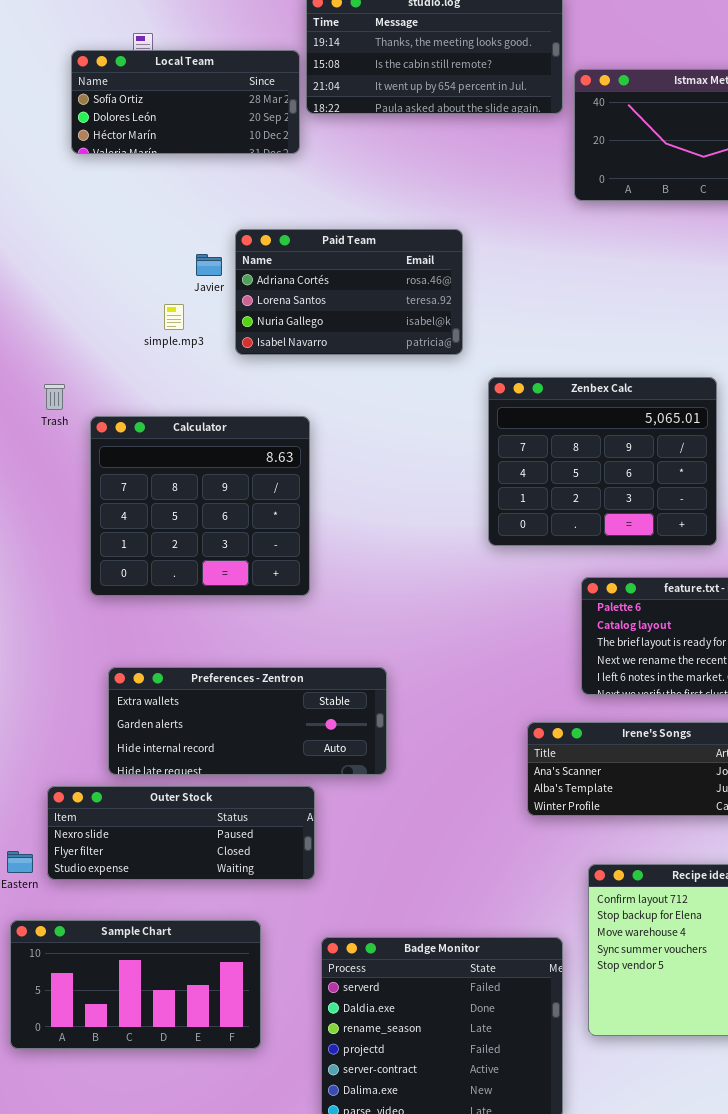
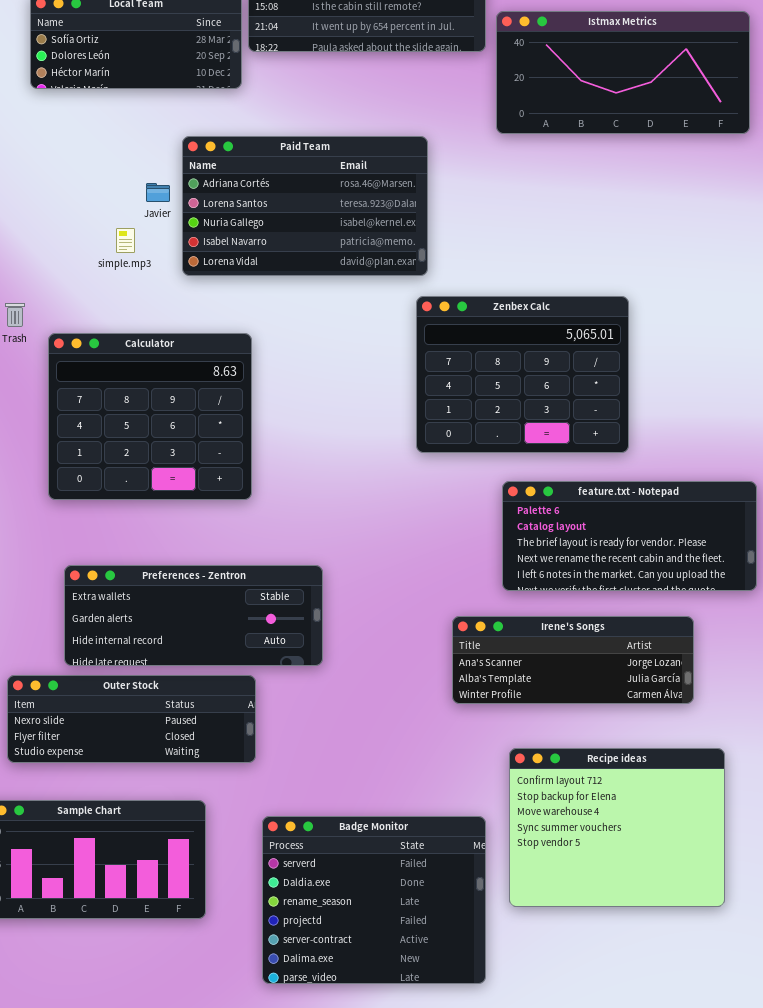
Paid Team: [235,229,463,355] -> [182,136,428,276], resized

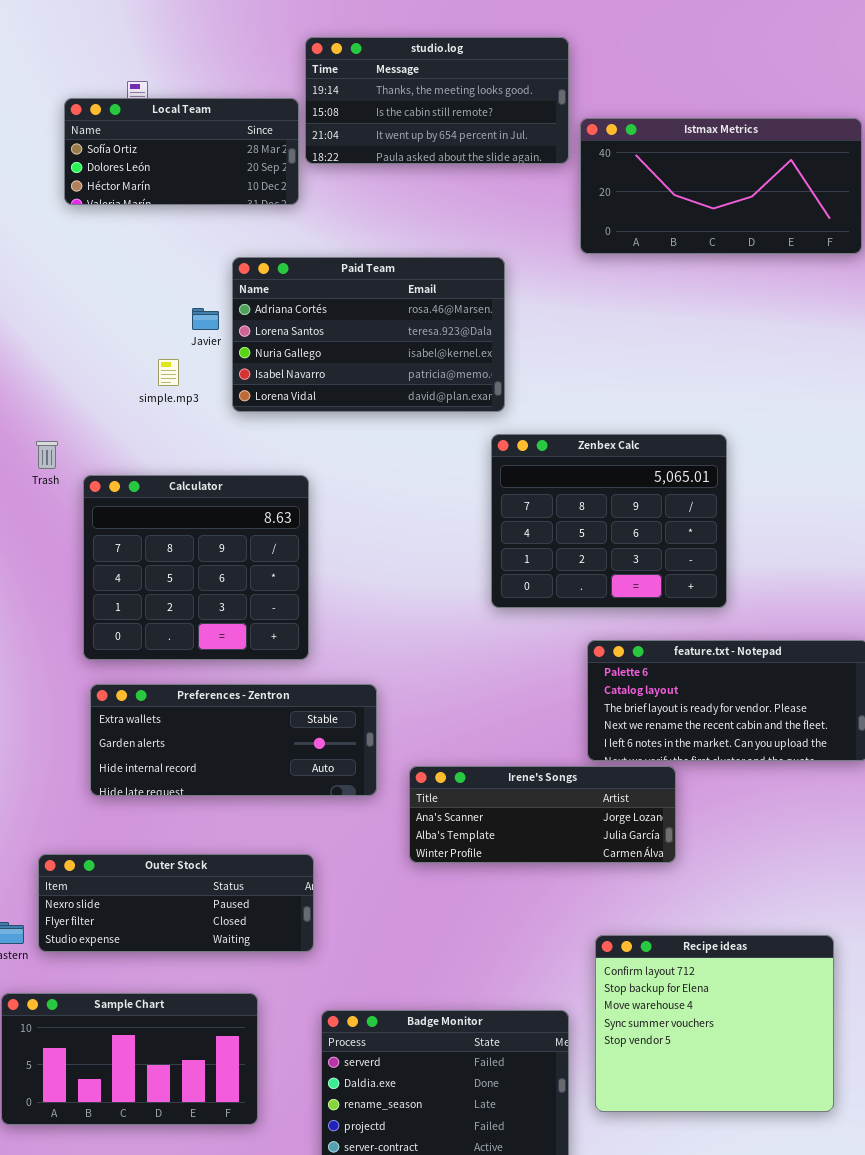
Preferences - Zentron: [64,565,323,666] -> [90,684,377,796], moved
Irene's Songs: [452,616,694,704] -> [409,766,676,863], moved

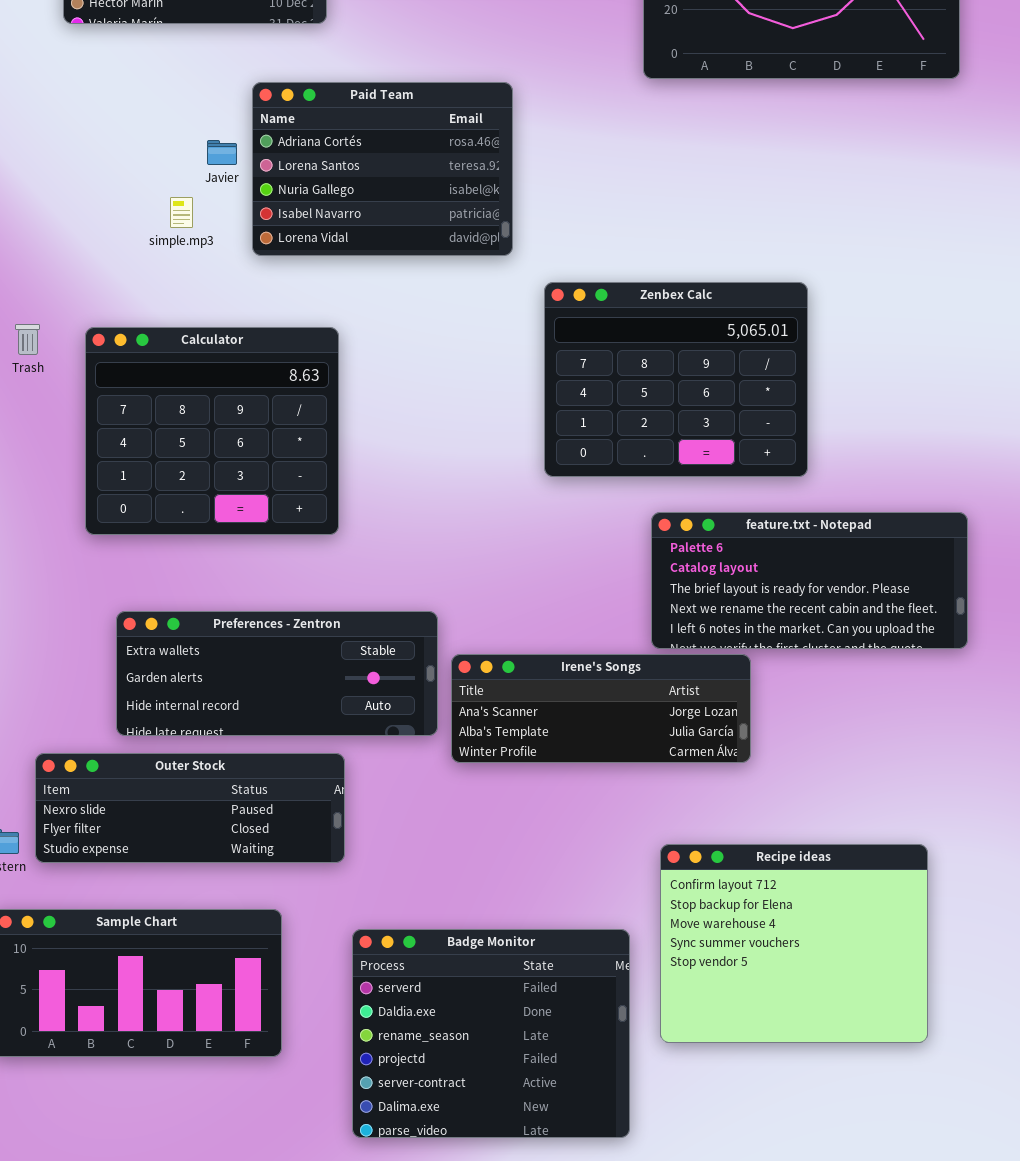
Paid Team: [232,257,505,412] -> [252,82,513,256], resized
Trash: [36,441,58,469] -> [15,324,40,355], moved
Preferences - Zentron: [90,684,377,796] -> [116,611,438,736], moved

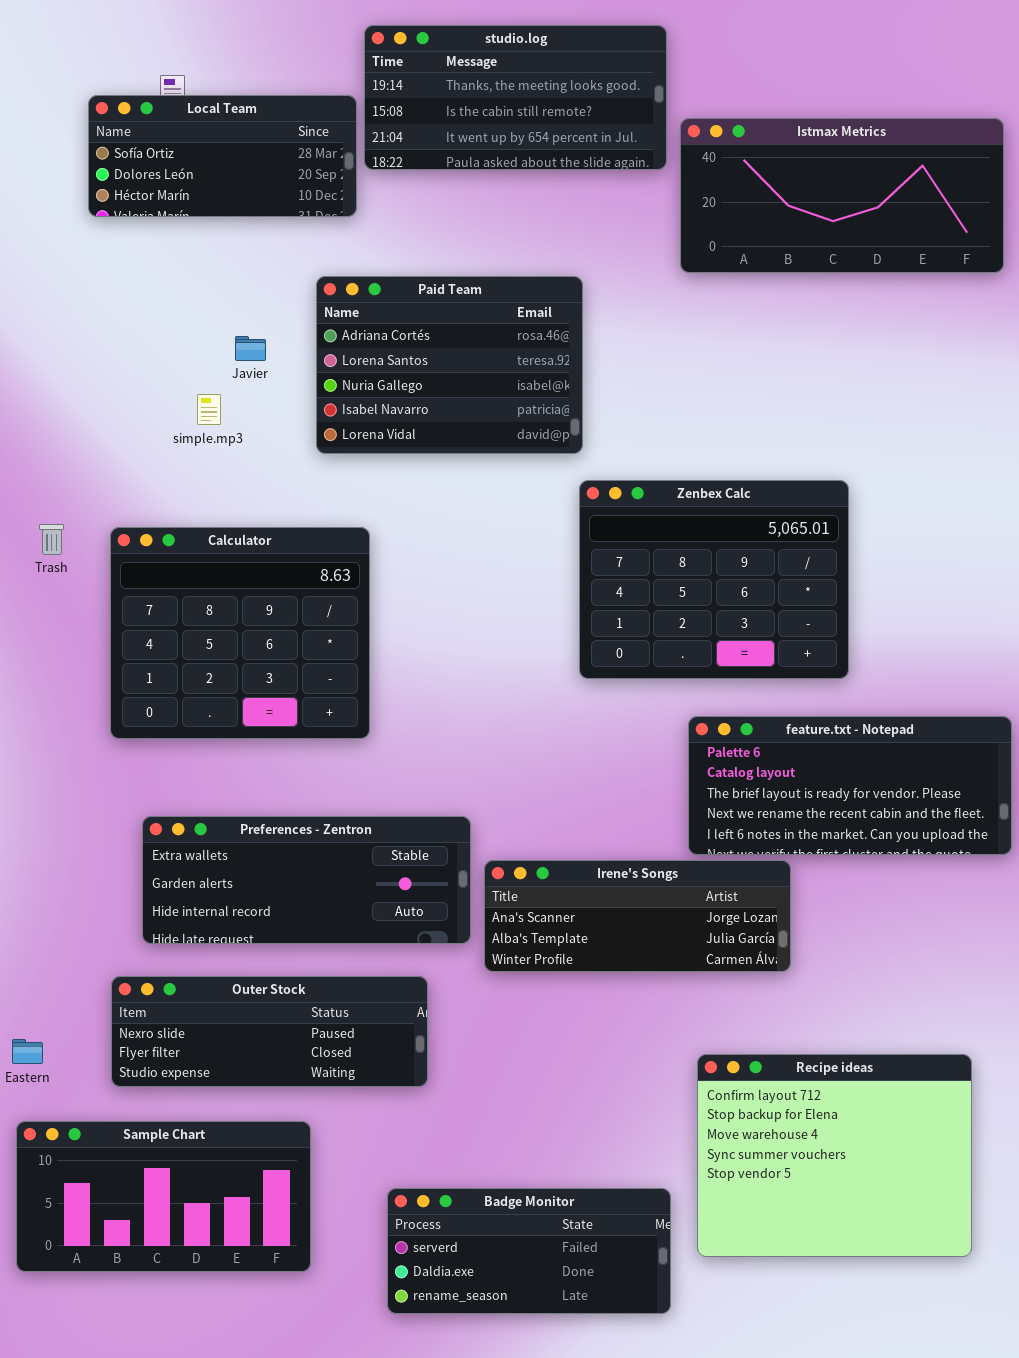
Paid Team: [252,82,513,256] -> [316,276,583,454], moved
Outer Stock: [35,753,345,863] -> [111,976,428,1087], moved
Badge Monitor: [352,929,630,1138] -> [387,1188,671,1314], moved, resized

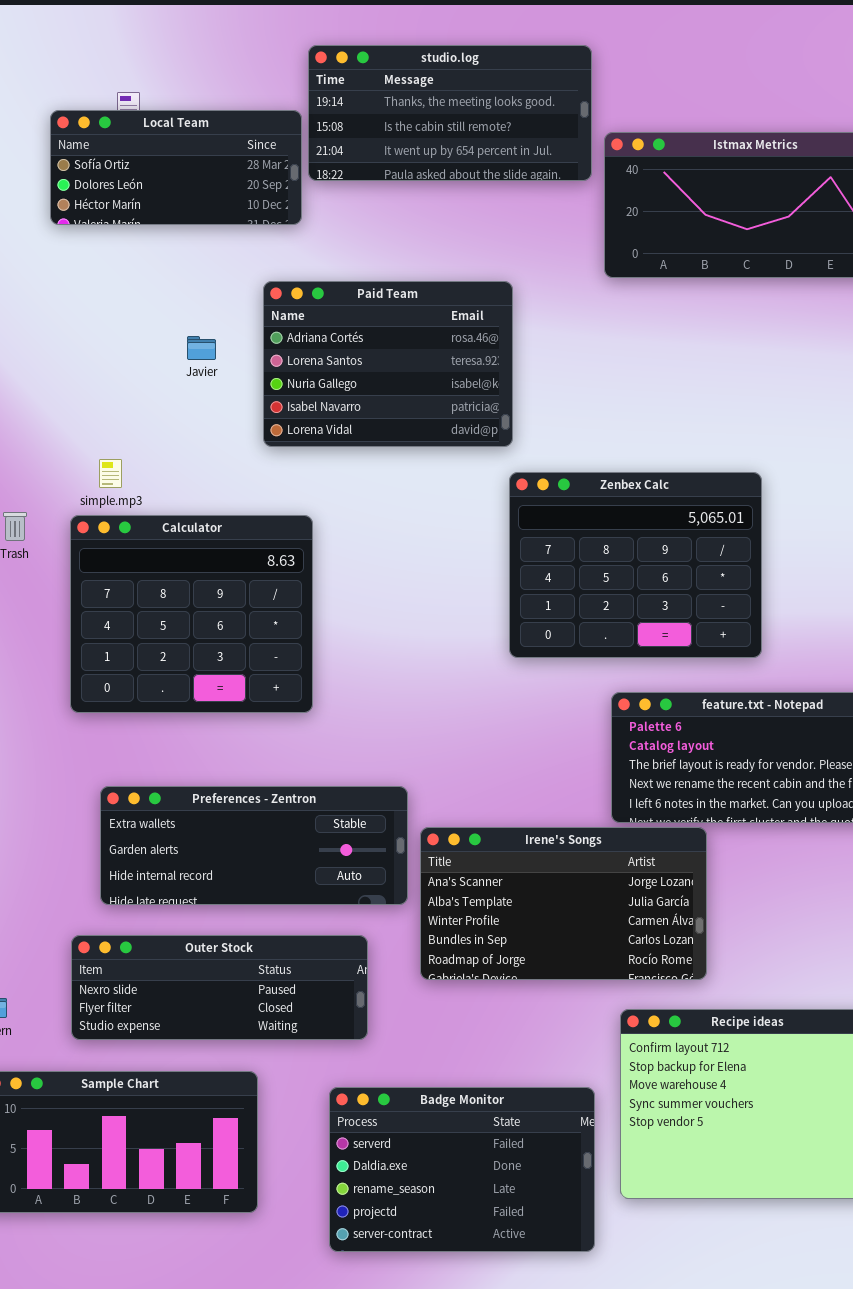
simple.mp3: [197,394,221,425] -> [99,459,122,488], moved
Irene's Songs: [484,860,791,972] -> [420,827,707,980], resized
Badge Monitor: [387,1188,671,1314] -> [329,1087,595,1252], resized

